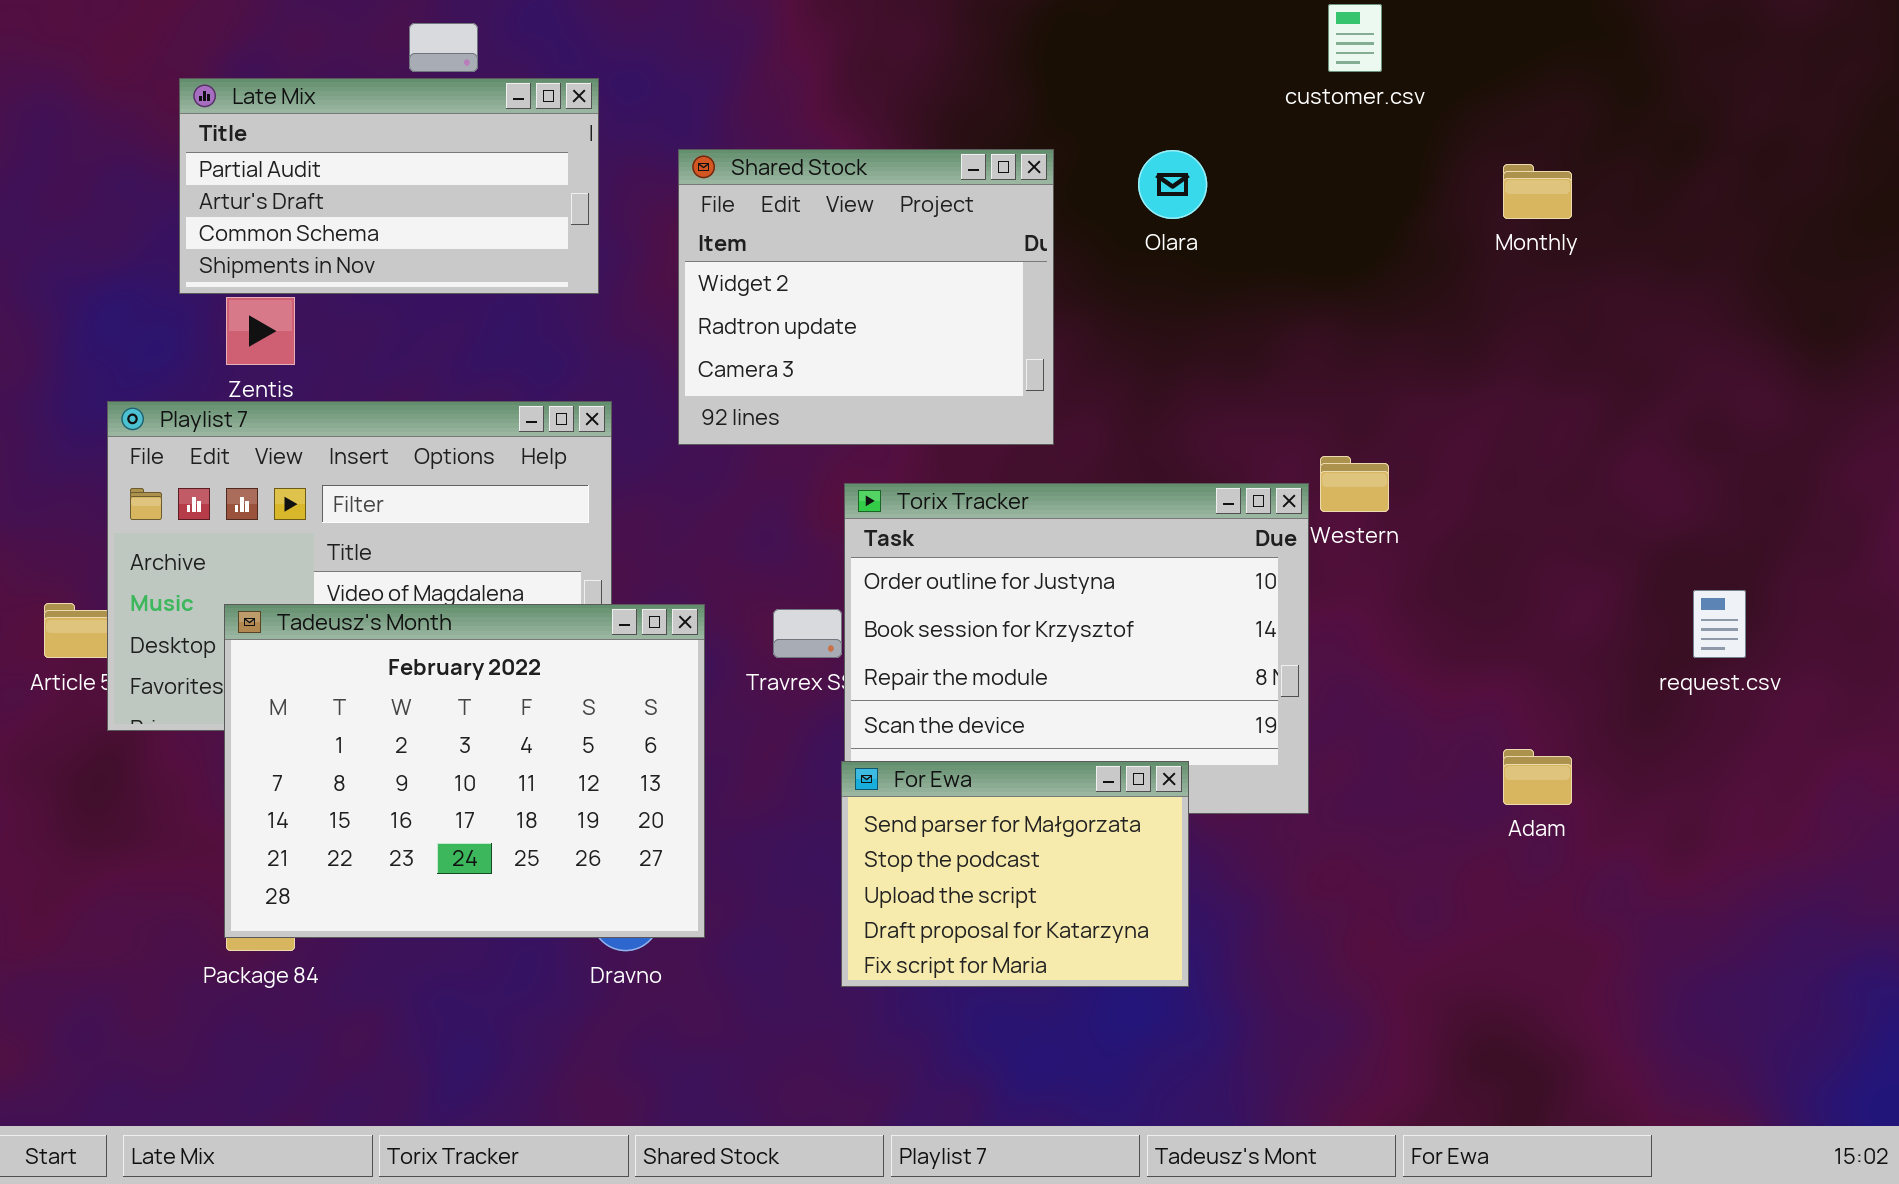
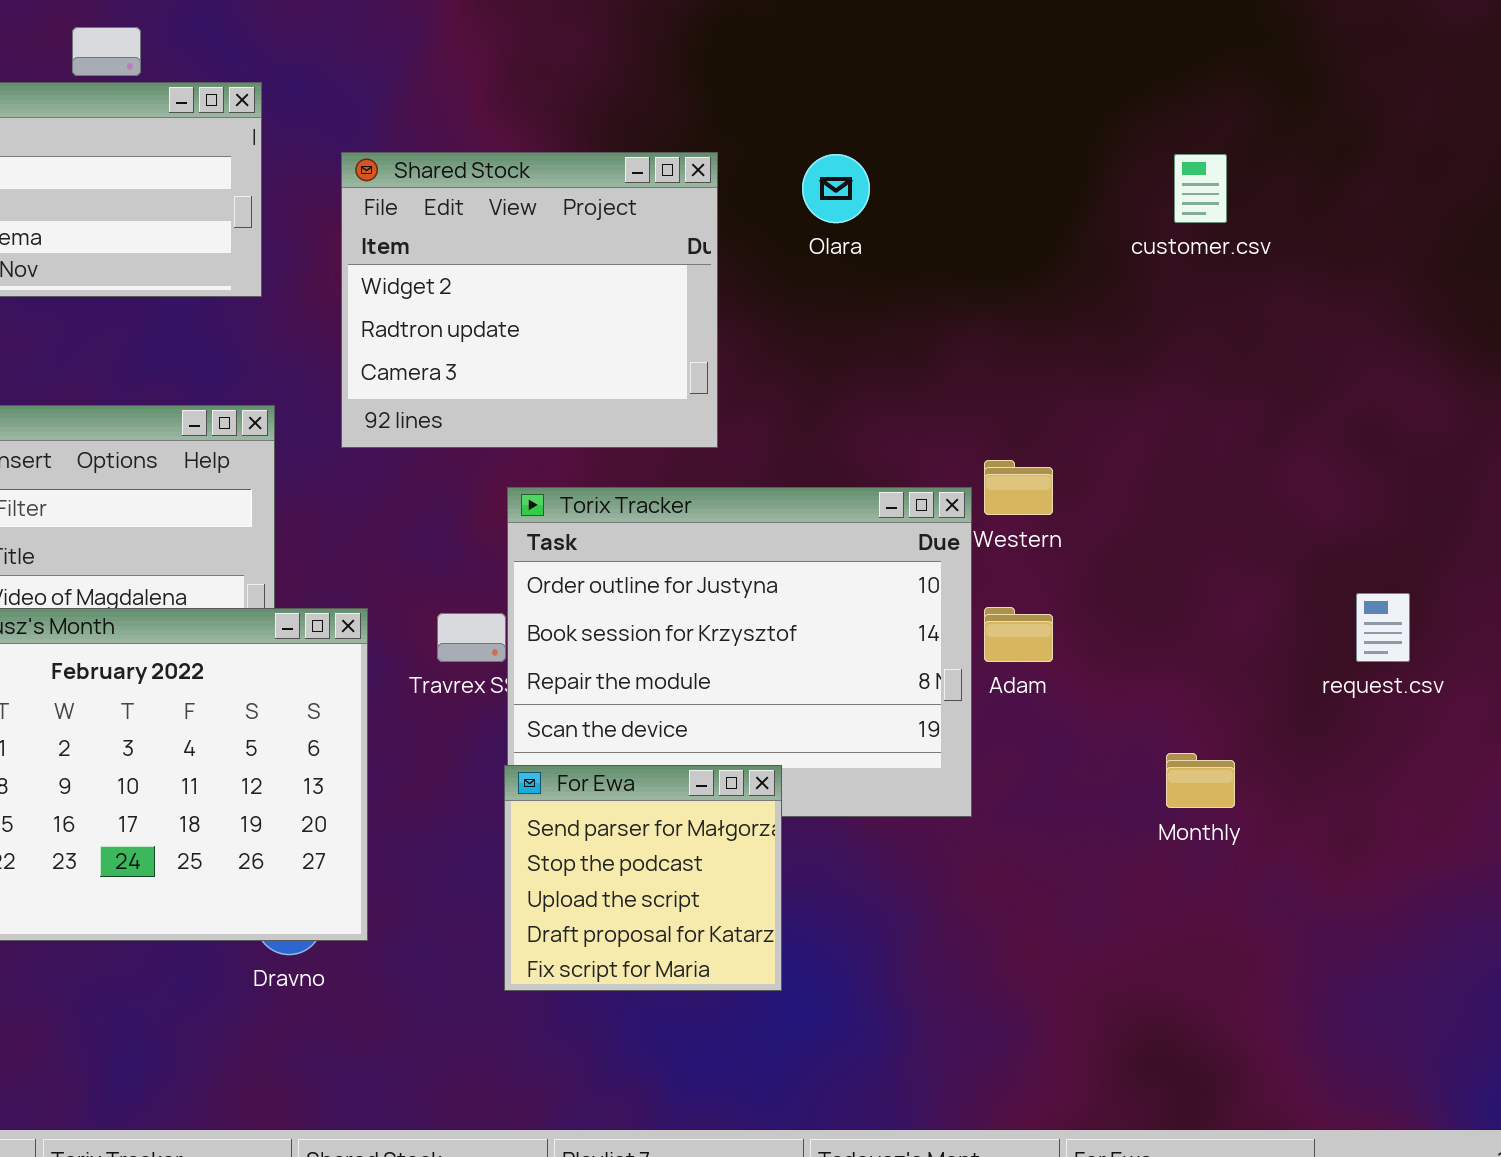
customer.csv: [1328,4,1382,72] -> [1174,154,1227,223], moved
Monthly: [1503,164,1572,219] -> [1166,753,1235,808], moved
Adam: [1503,749,1572,805] -> [984,607,1053,662], moved
For Ewa: [841,761,1189,987] -> [504,765,782,991], resized

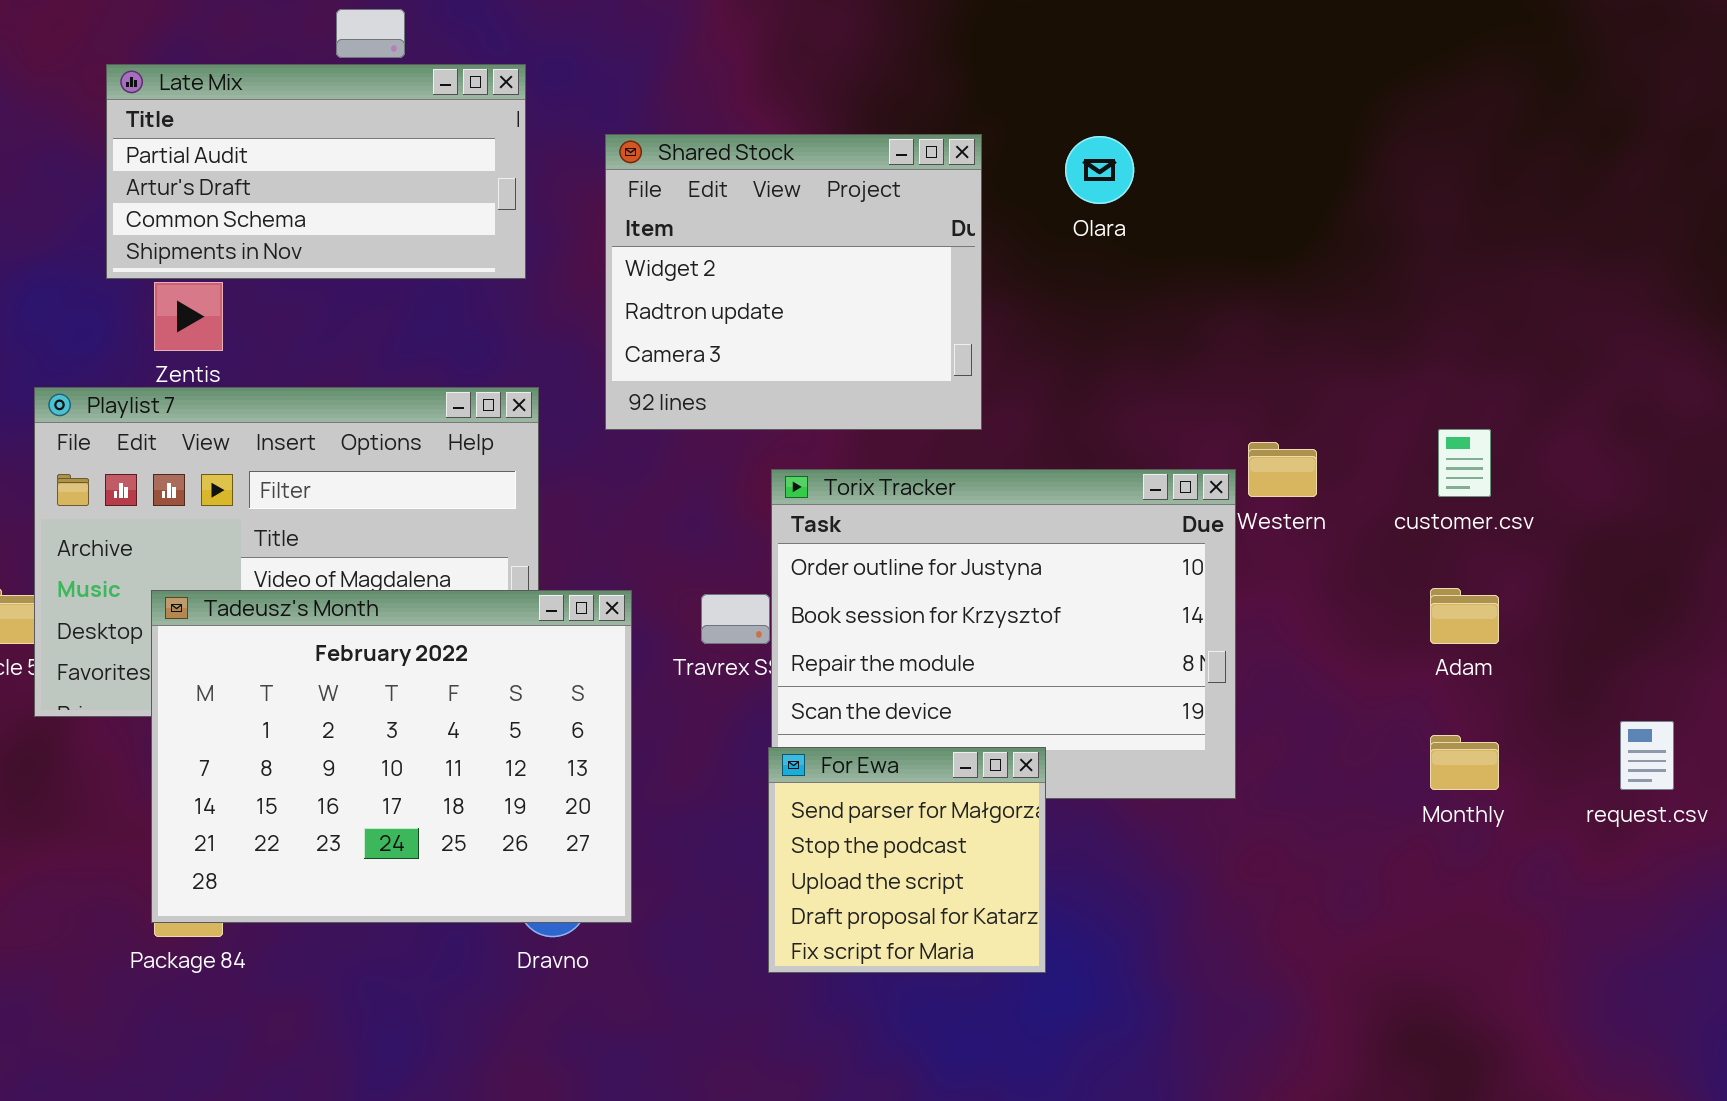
customer.csv: [1174,154,1227,223] -> [1438,429,1491,497], moved
request.csv: [1356,593,1410,662] -> [1620,721,1674,790], moved
Adam: [984,607,1053,662] -> [1430,588,1499,644], moved

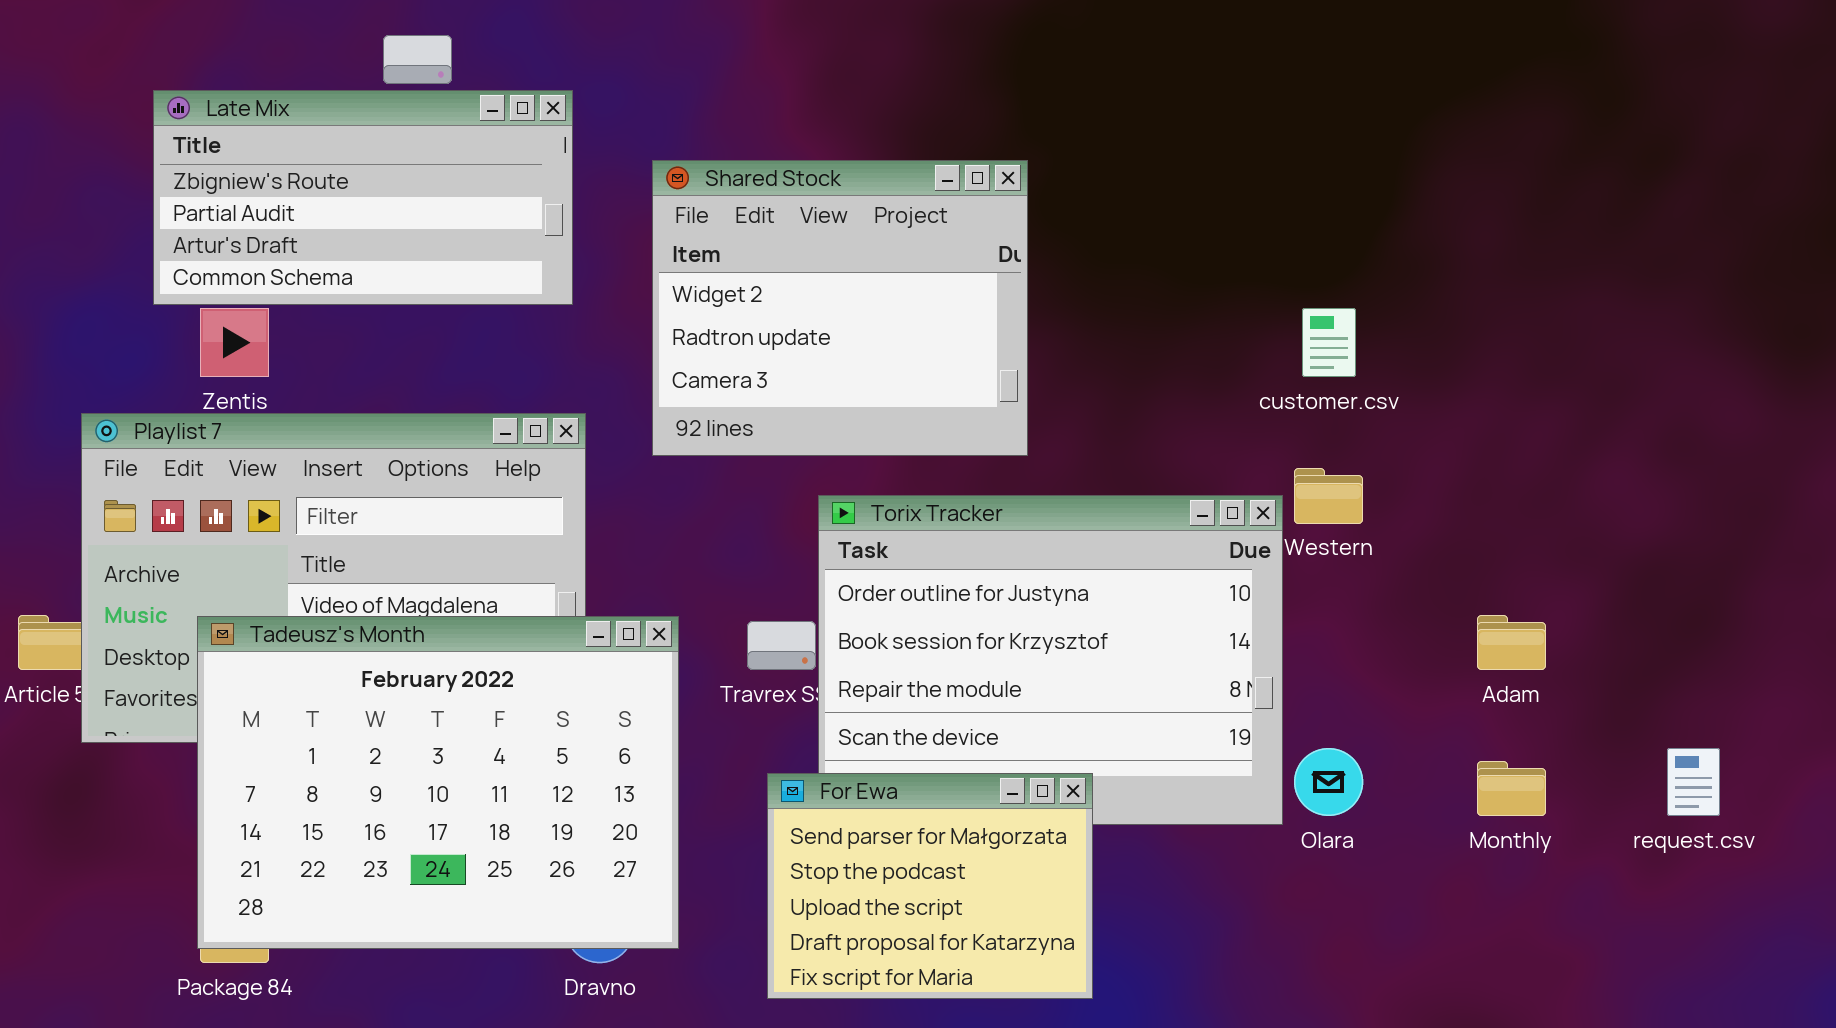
Late Mix: [106,64,526,279] -> [153,90,573,305], scrolled up 1 row
Olara: [1065,136,1134,204] -> [1294,748,1363,816], moved
customer.csv: [1438,429,1491,497] -> [1302,308,1356,377], moved
For Ewa: [768,747,1046,973] -> [767,773,1093,999], resized

